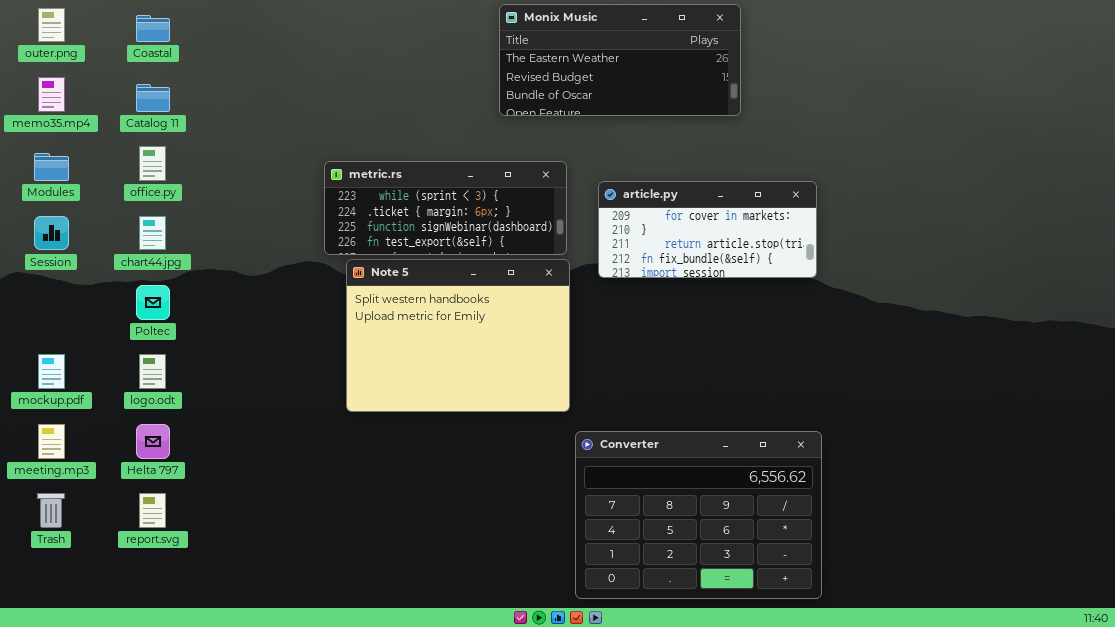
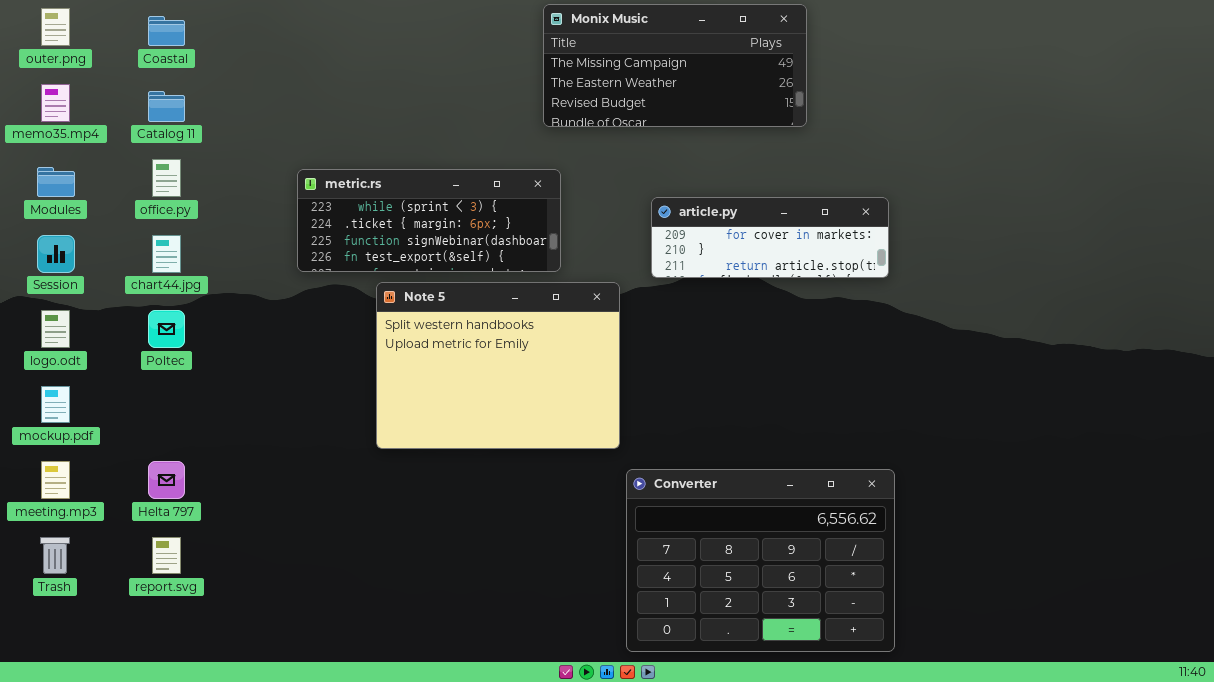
Monix Music: [499,4,741,116] -> [543,4,807,127], scrolled up 1 row
metric.rs: [324,161,567,255] -> [297,169,561,272], moved
article.py: [598,181,817,278] -> [651,197,889,278], resized
logo.odt: [139,354,166,389] -> [41,310,70,348], moved

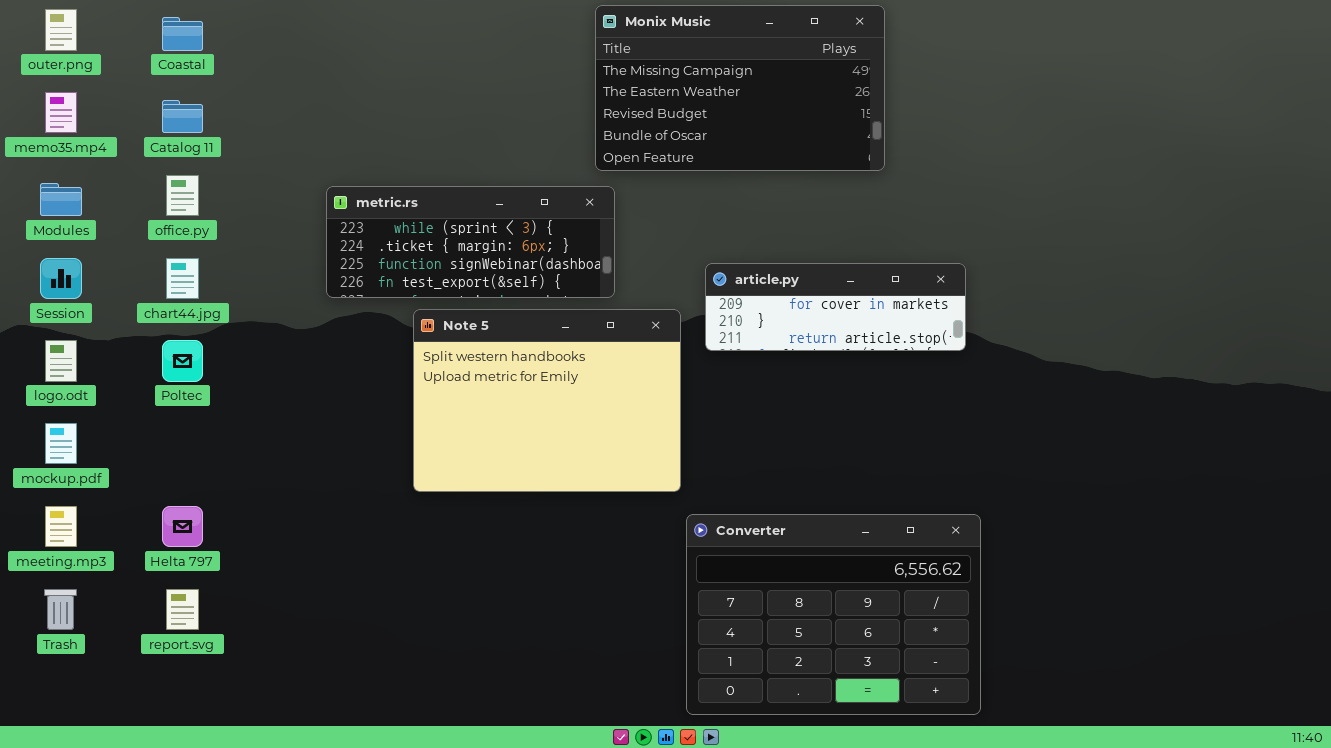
Monix Music: [543,4,807,127] -> [595,5,885,171], resized
article.py: [651,197,889,278] -> [705,263,966,351], moved

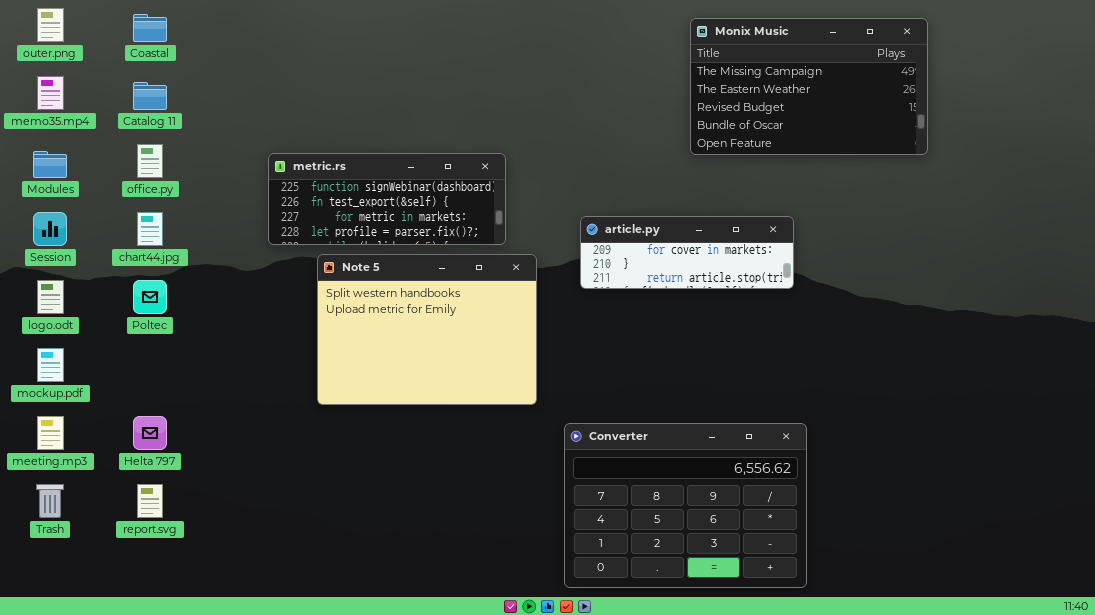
Monix Music: [595,5,885,171] -> [690,18,928,155], moved
metric.rs: [326,186,615,298] -> [268,153,506,245], scrolled down 2 rows
Note 5: [413,309,681,492] -> [317,254,537,405], moved

